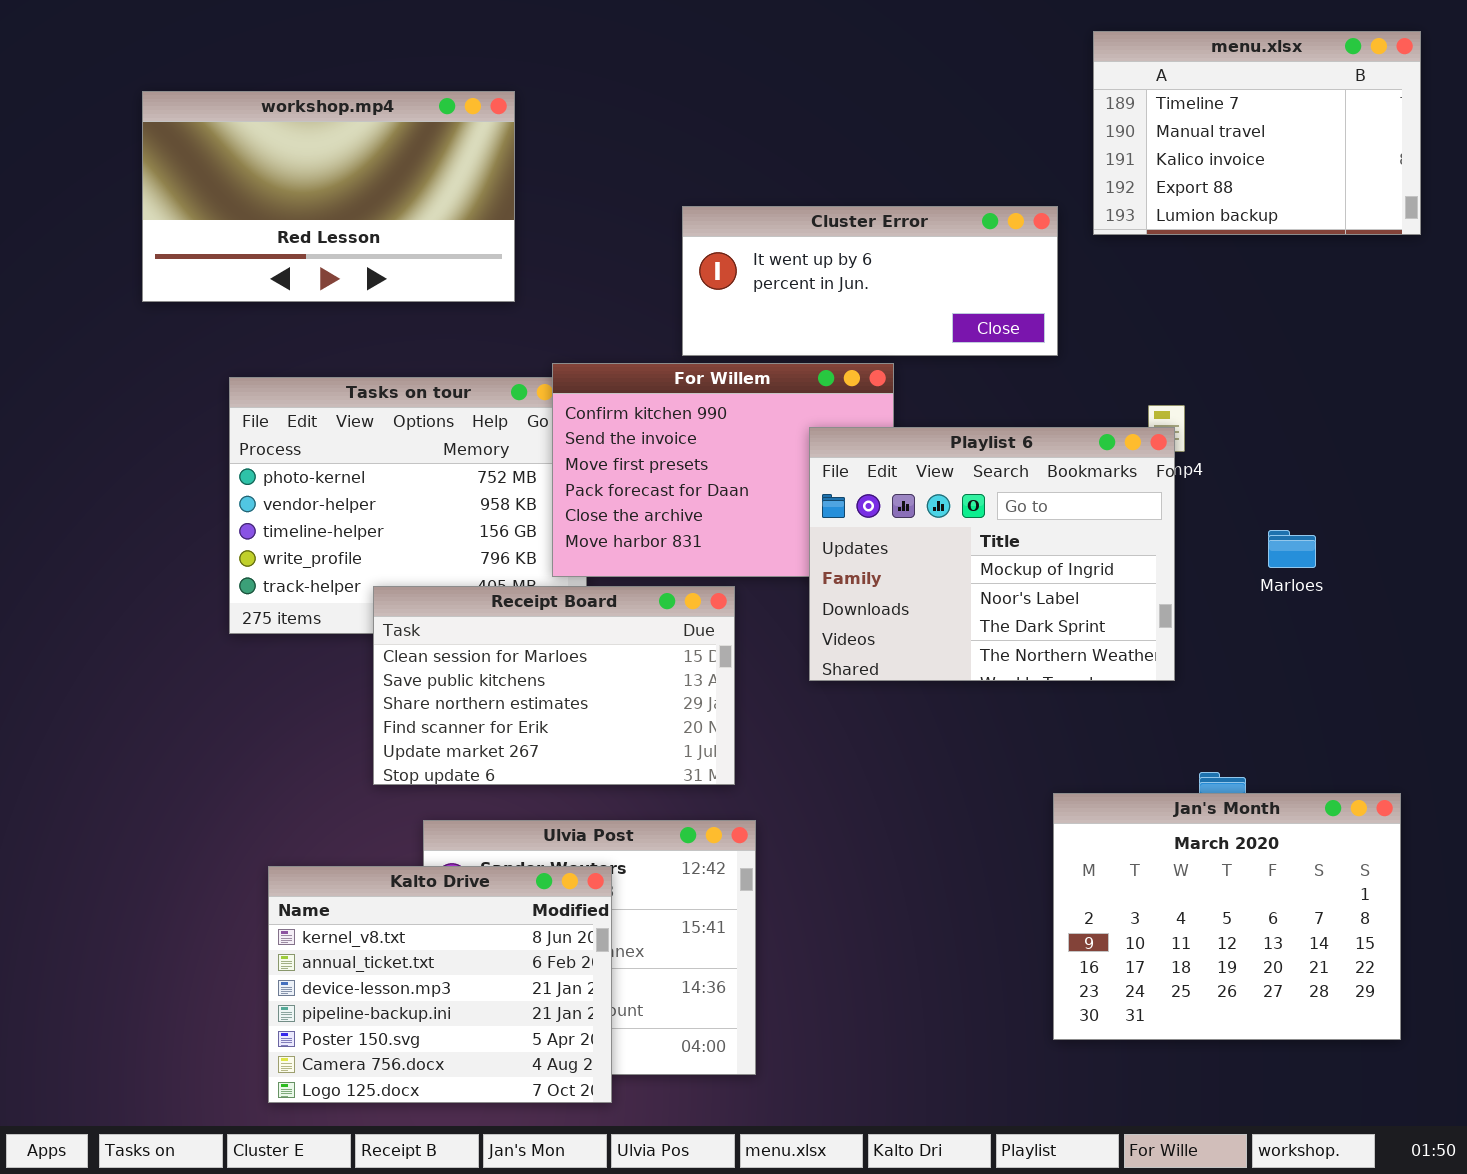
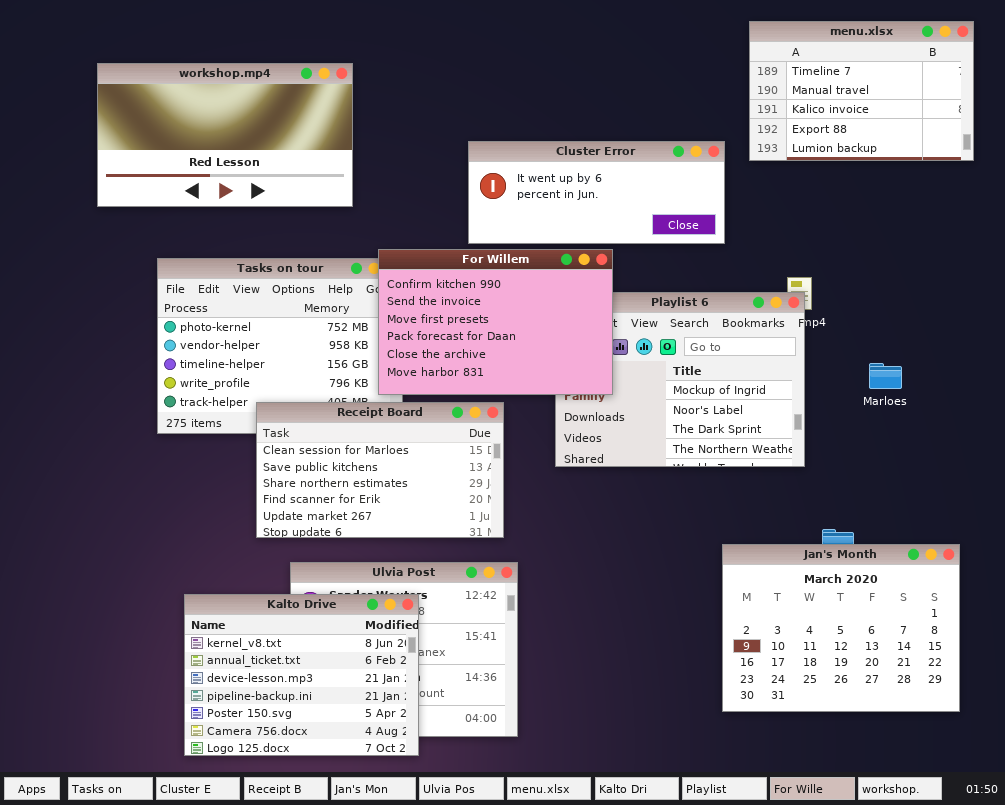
For Willem: [552,363,894,577] -> [378,249,613,395], raised

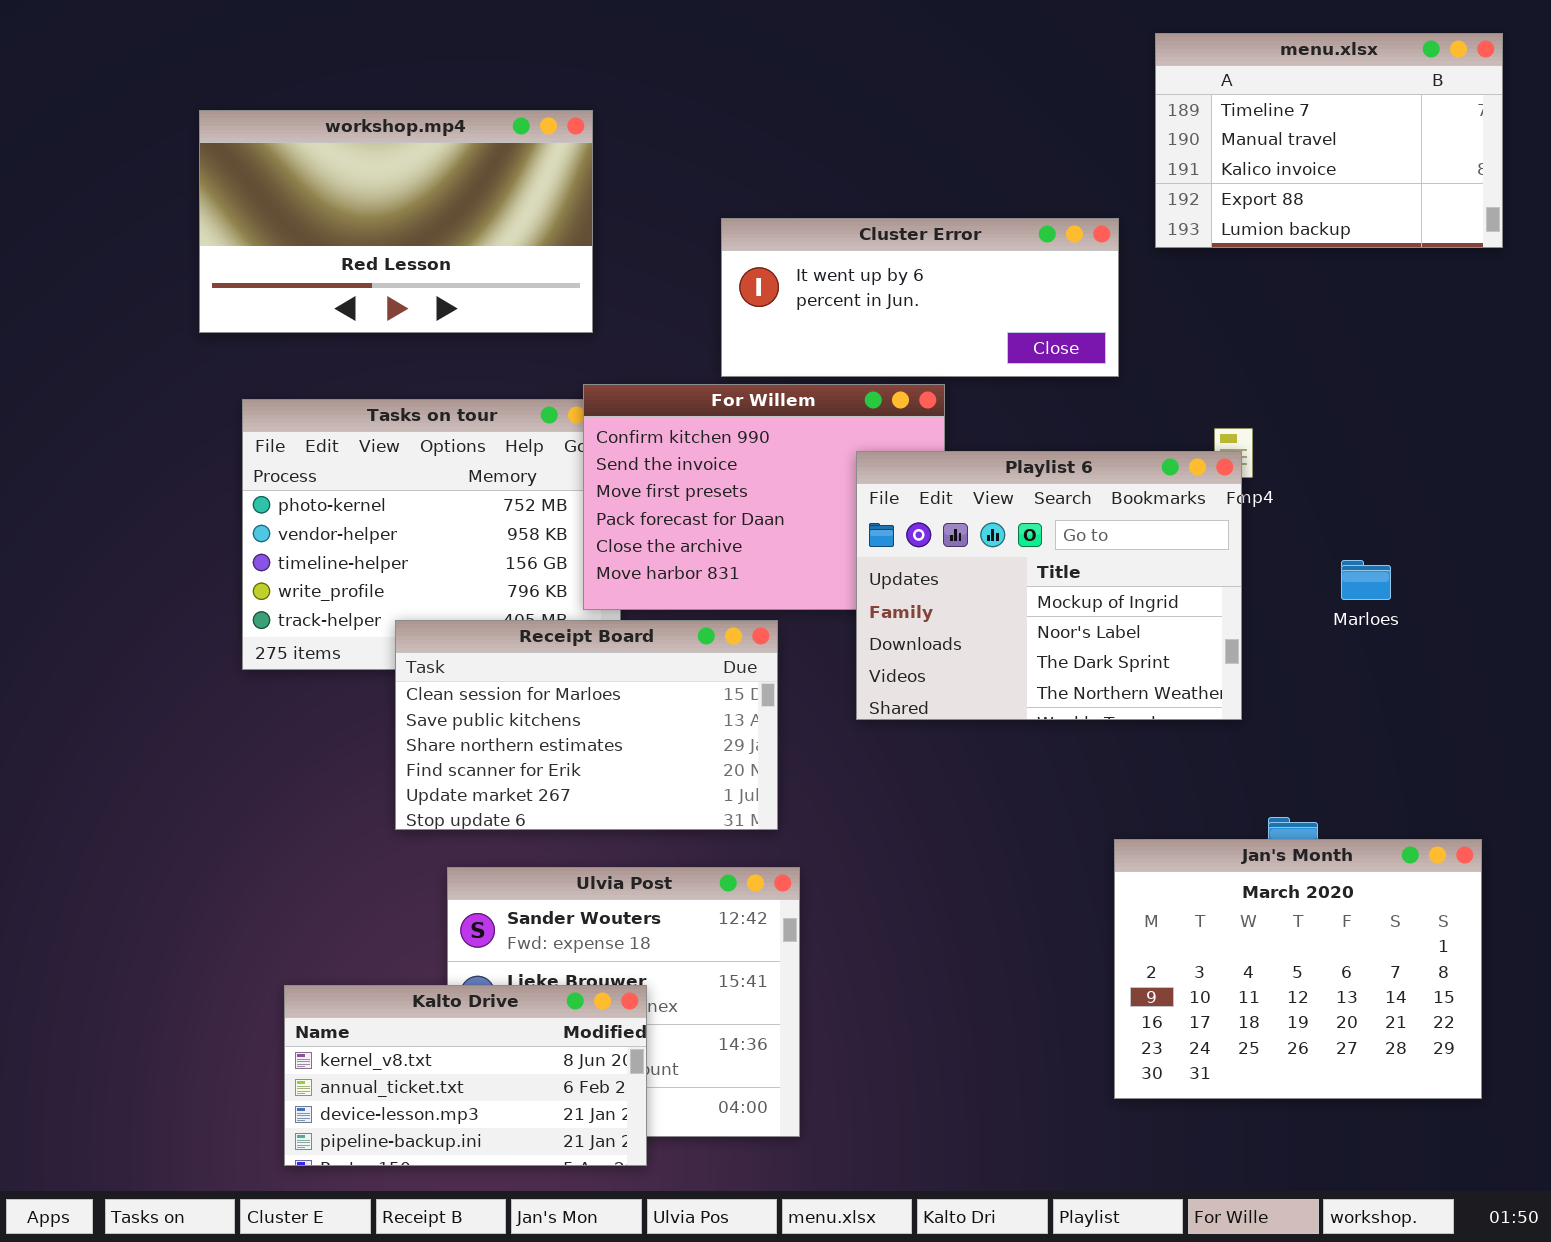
workshop.mp4: [97,63,353,207] -> [199,110,593,333], moved
Playlist 6: [555,292,805,467] -> [856,451,1242,720], raised
Kalto Drive: [184,594,419,756] -> [284,985,647,1166], resized

